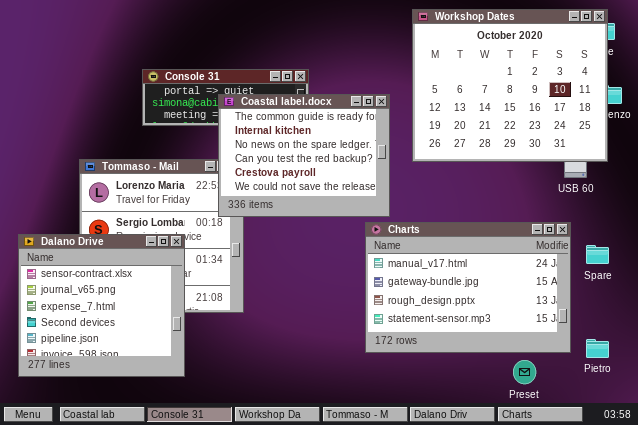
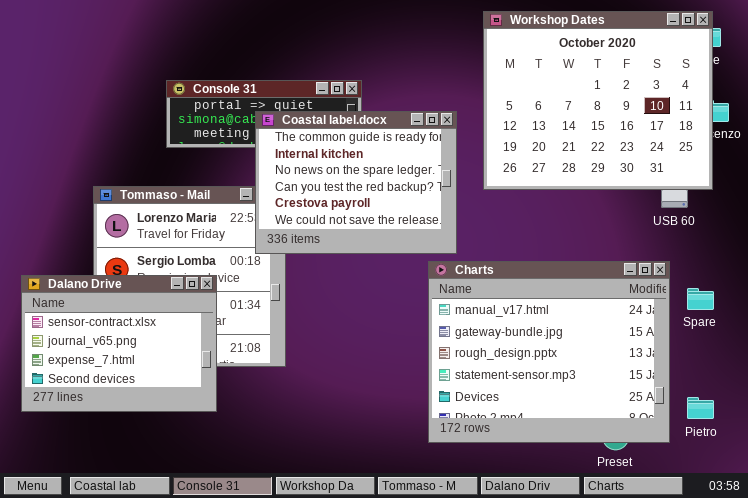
Charts: [365,222,571,353] -> [428,261,670,443], resized
Dalano Drive: [18,234,185,377] -> [21,275,217,412], resized

